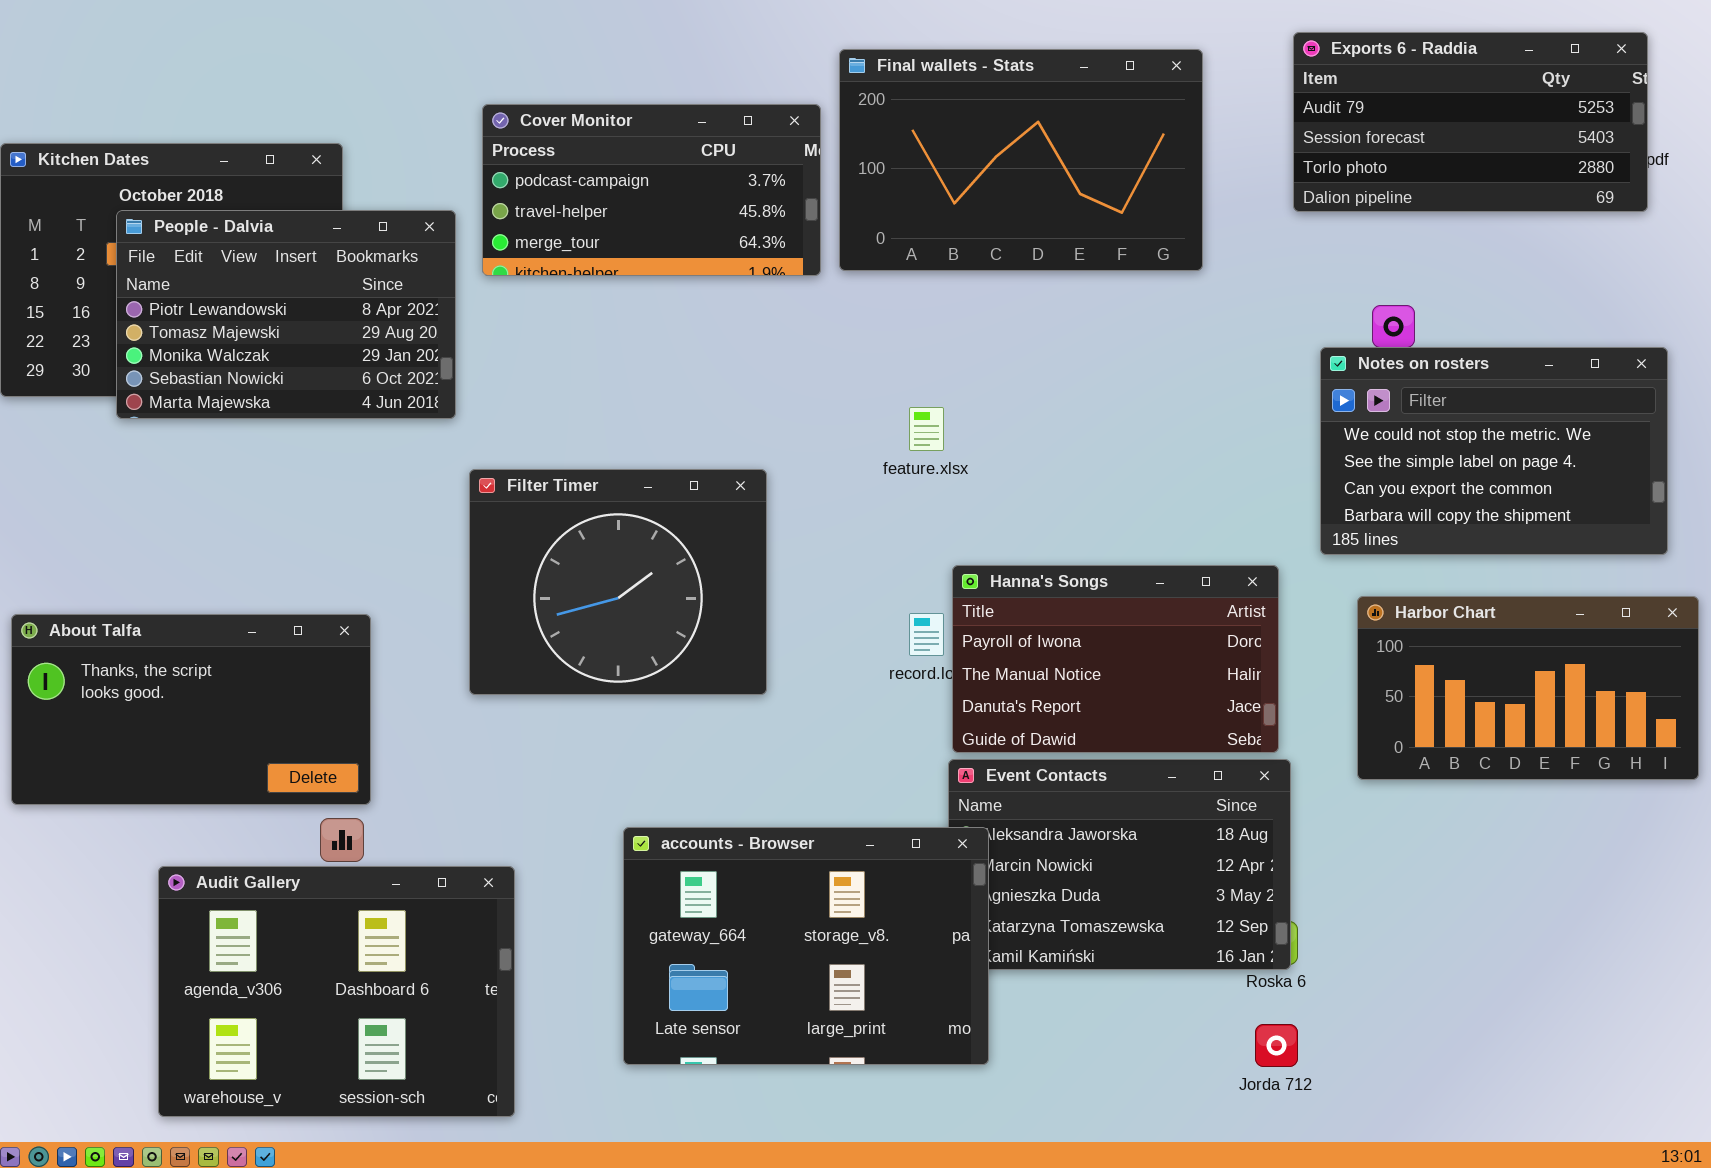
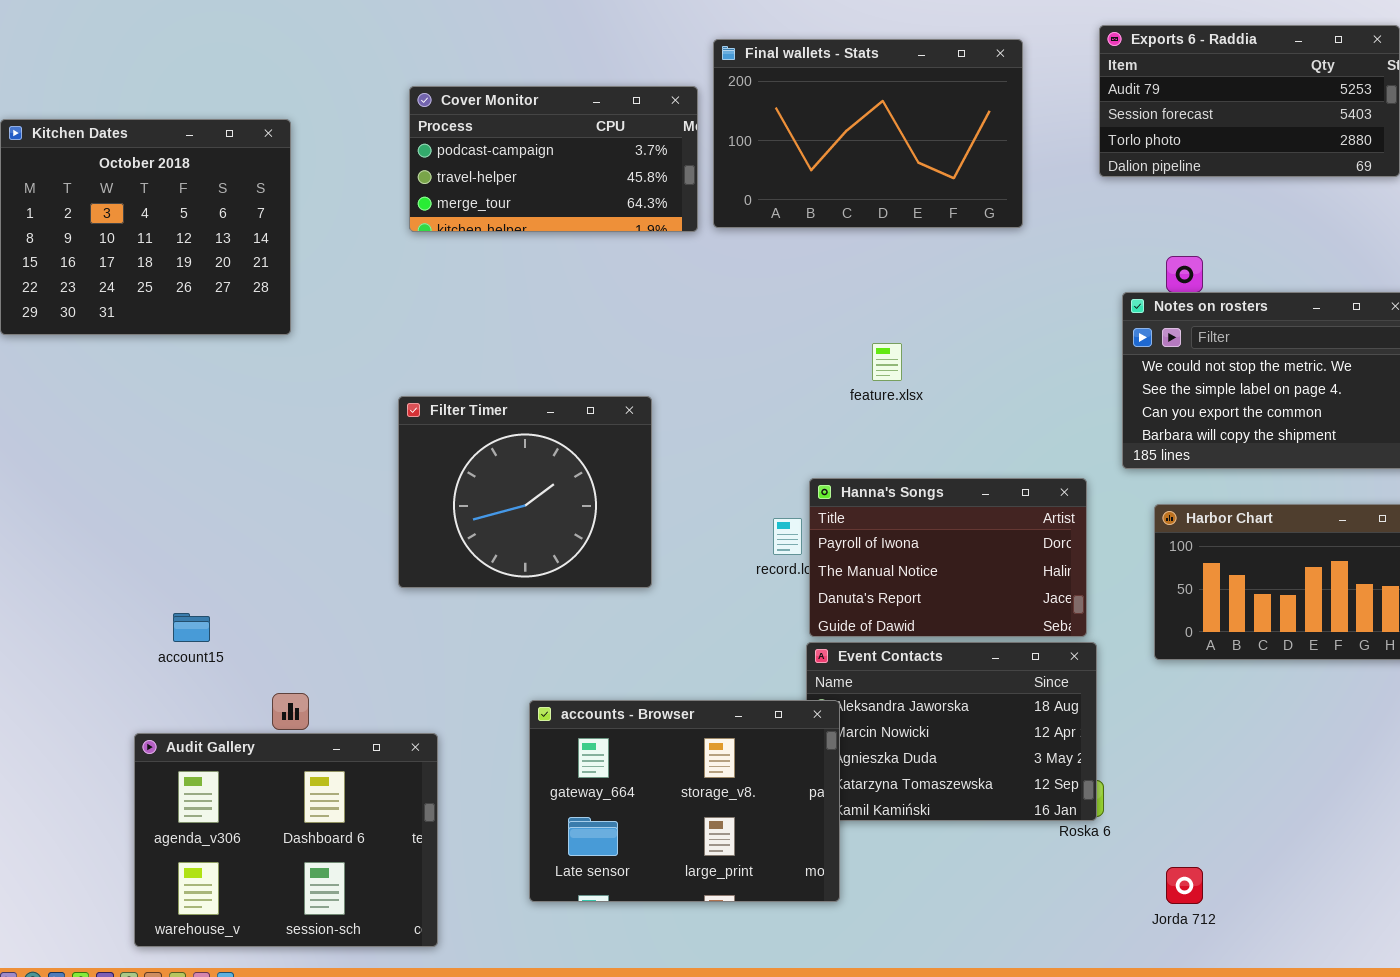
People - Dalvia: [116,210,456,419] -> none, closed
feature.xlsx: [909,407,944,451] -> [872,343,902,381], moved
About Talfa: [11,614,371,805] -> none, closed
Jorda 712: [1255,1024,1298,1067] -> [1166,867,1203,904], moved

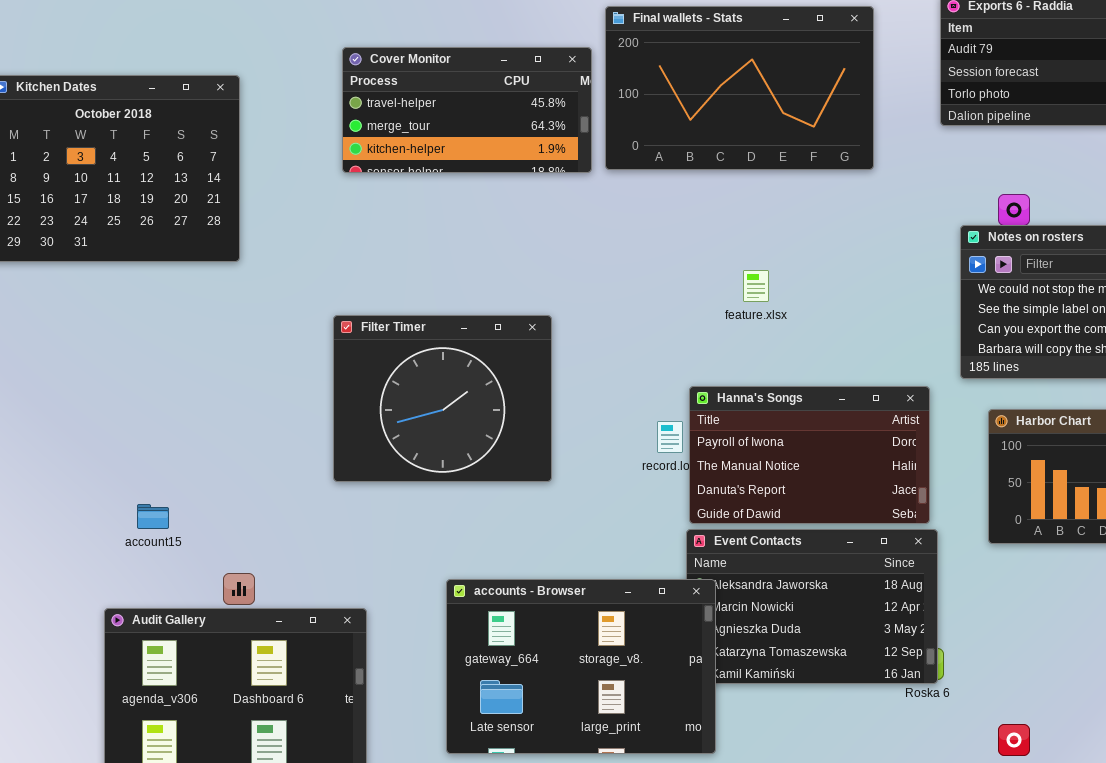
Cover Monitor: [409,86,698,232] -> [342,47,592,173], scrolled down 1 row

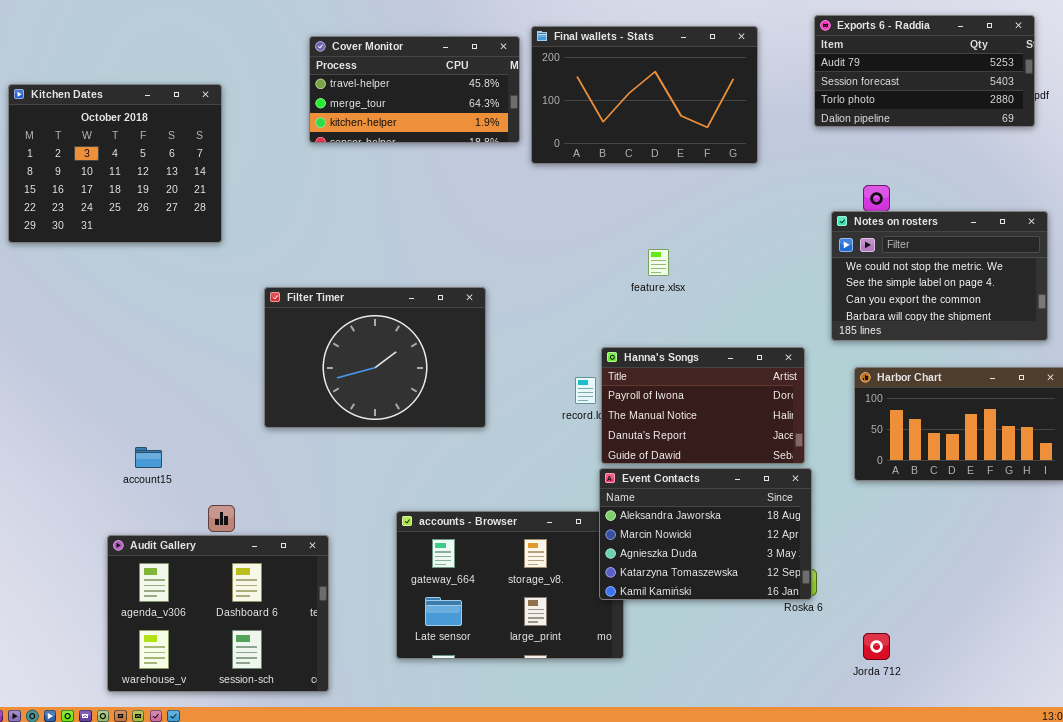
Cover Monitor: [342,47,592,173] -> [309,36,520,143], moved
Filter Timer: [333,315,552,482] -> [264,287,486,428], resized
Event Contacts: [686,529,938,684] -> [599,468,812,600], raised

